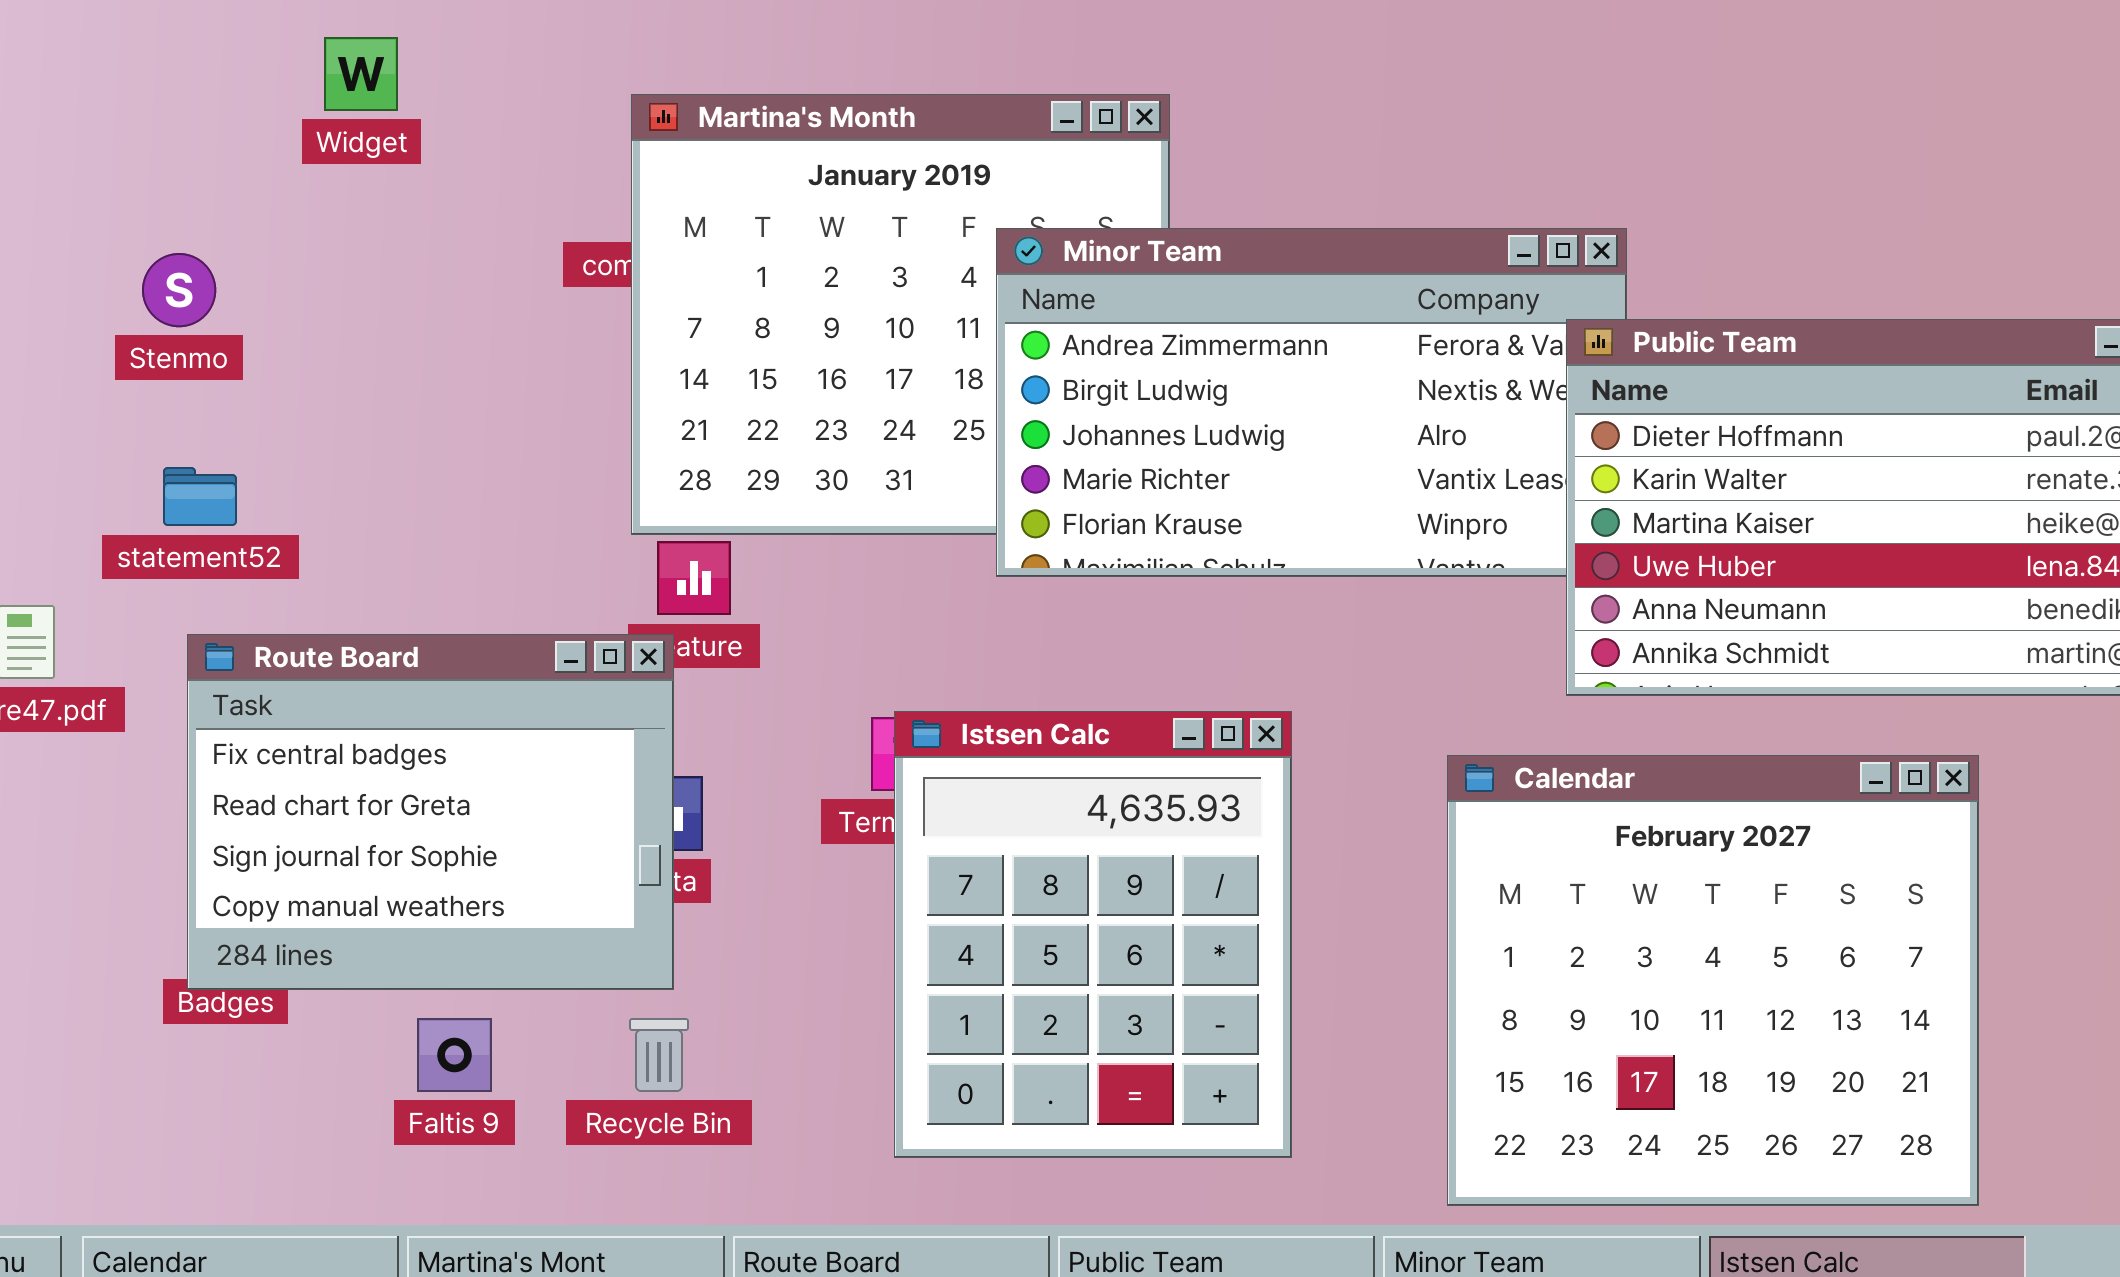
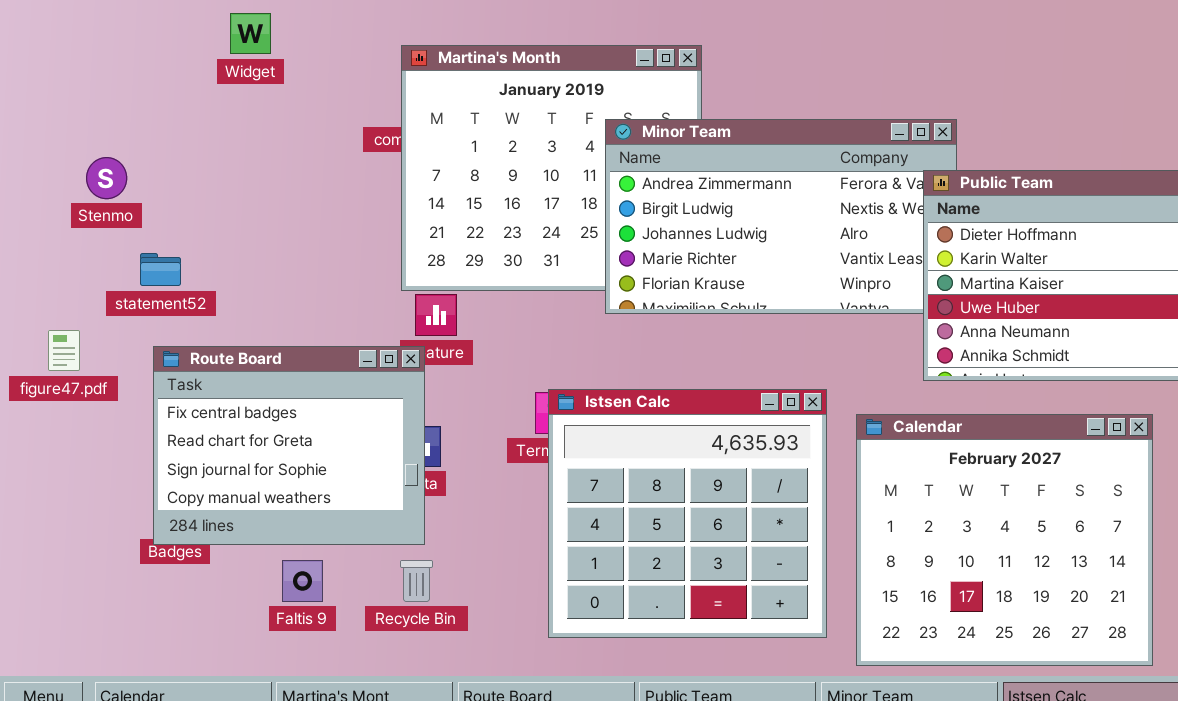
Stenmo: [142,253,216,327] -> [86,157,127,199], moved
Istsen Calc: [894,711,1292,1158] -> [548,389,827,638], resized

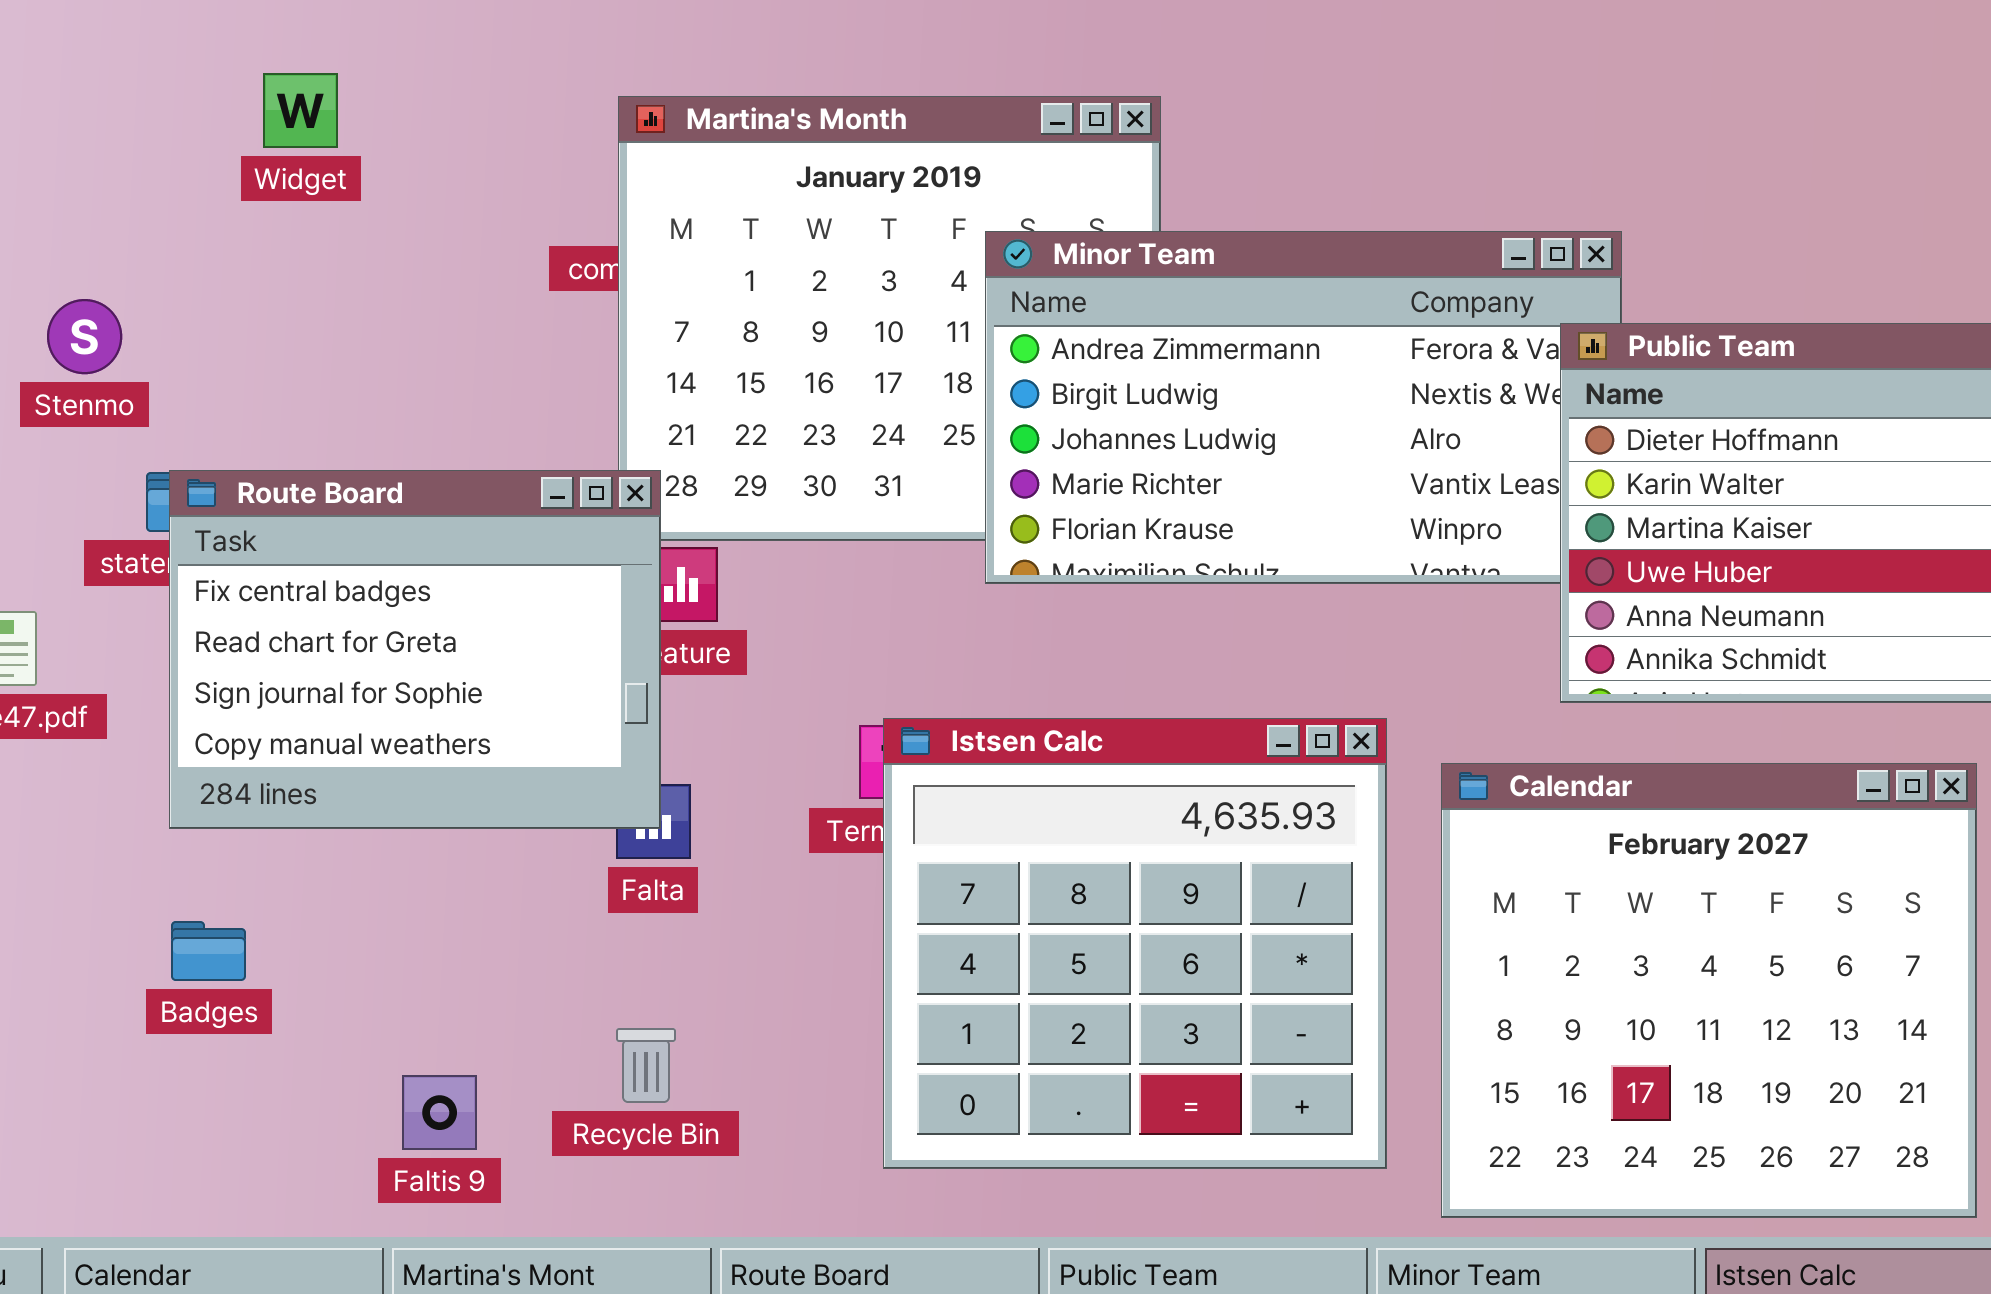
Widget: [230,13,271,54] -> [263,73,338,148], moved
Route Board: [153,346,425,545] -> [169,470,661,829], moved
Faltis 9: [282,560,323,602] -> [402,1075,477,1150], moved

